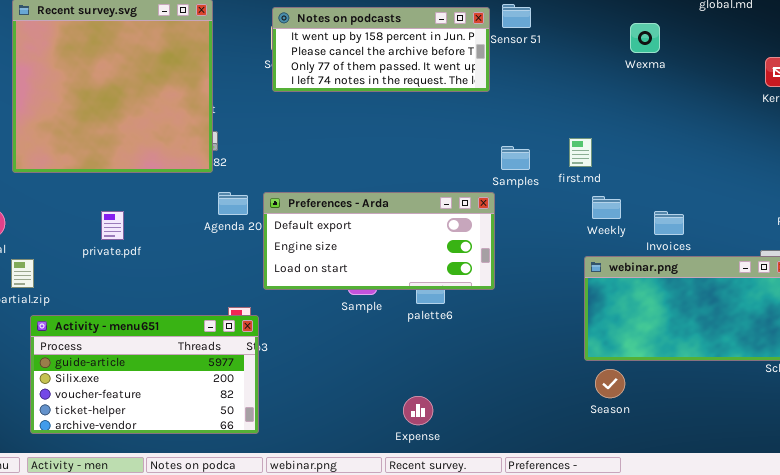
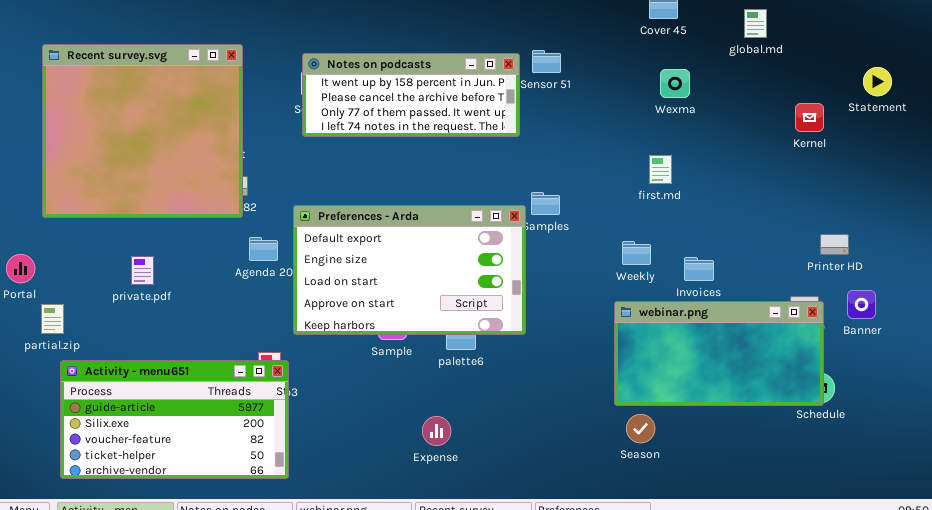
first.md: [569,138,592,167] -> [649,155,672,184], moved
Preferences - Arda: [263,192,495,290] -> [293,205,526,335], resized
Expense: [403,396,433,425] -> [422,416,451,446], moved

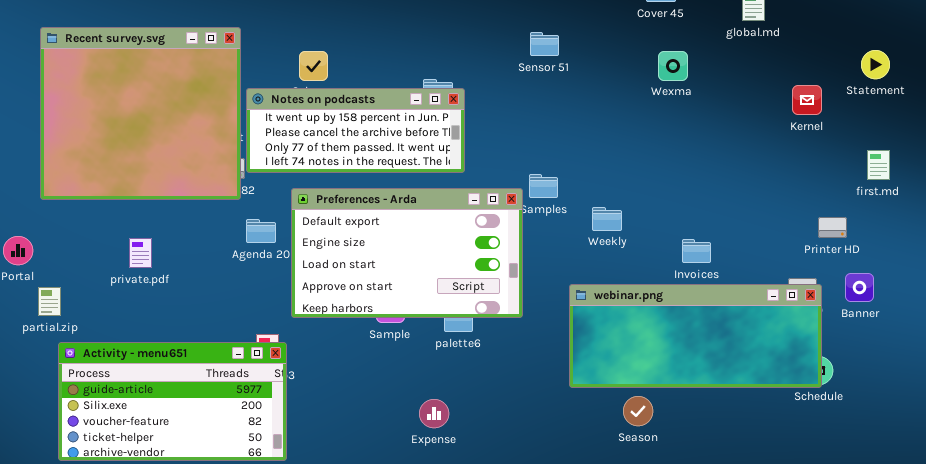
Notes on podcasts: [302,53,520,137] -> [246,88,465,173], moved
first.md: [649,155,672,184] -> [867,150,890,180], moved
Weekly: [622,241,651,265] -> [592,207,622,231], moved
webinar.png: [614,301,824,406] -> [569,284,822,388], resized

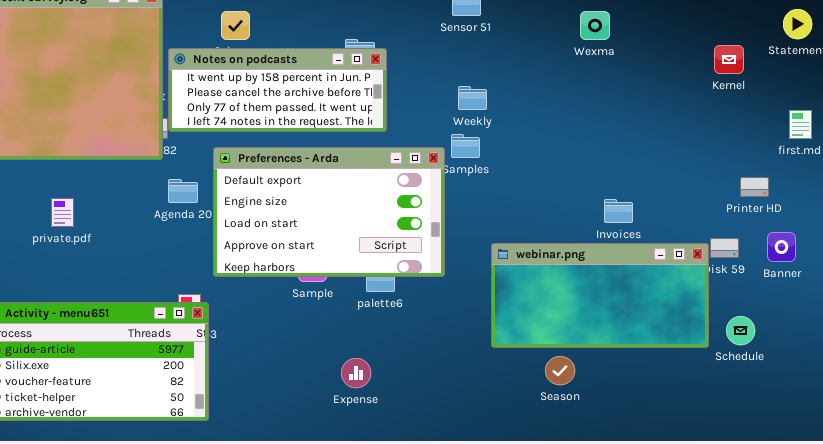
Weekly: [592,207,622,231] -> [458,86,487,110], moved
webinar.png: [569,284,822,388] -> [491,243,709,348], resized

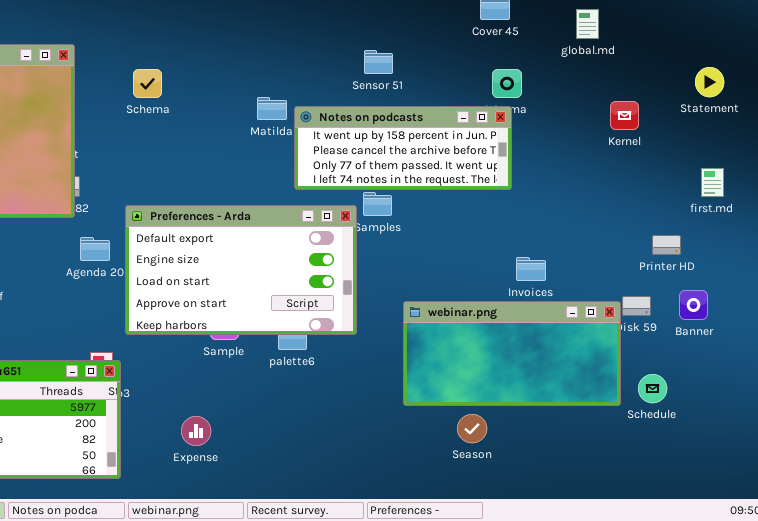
Kernel: [714,45,744,74] -> [610,101,639,130], moved
Notes on podcasts: [168,48,387,132] -> [294,106,512,190], moved
Expense: [341,358,371,388] -> [181,416,211,446], moved

